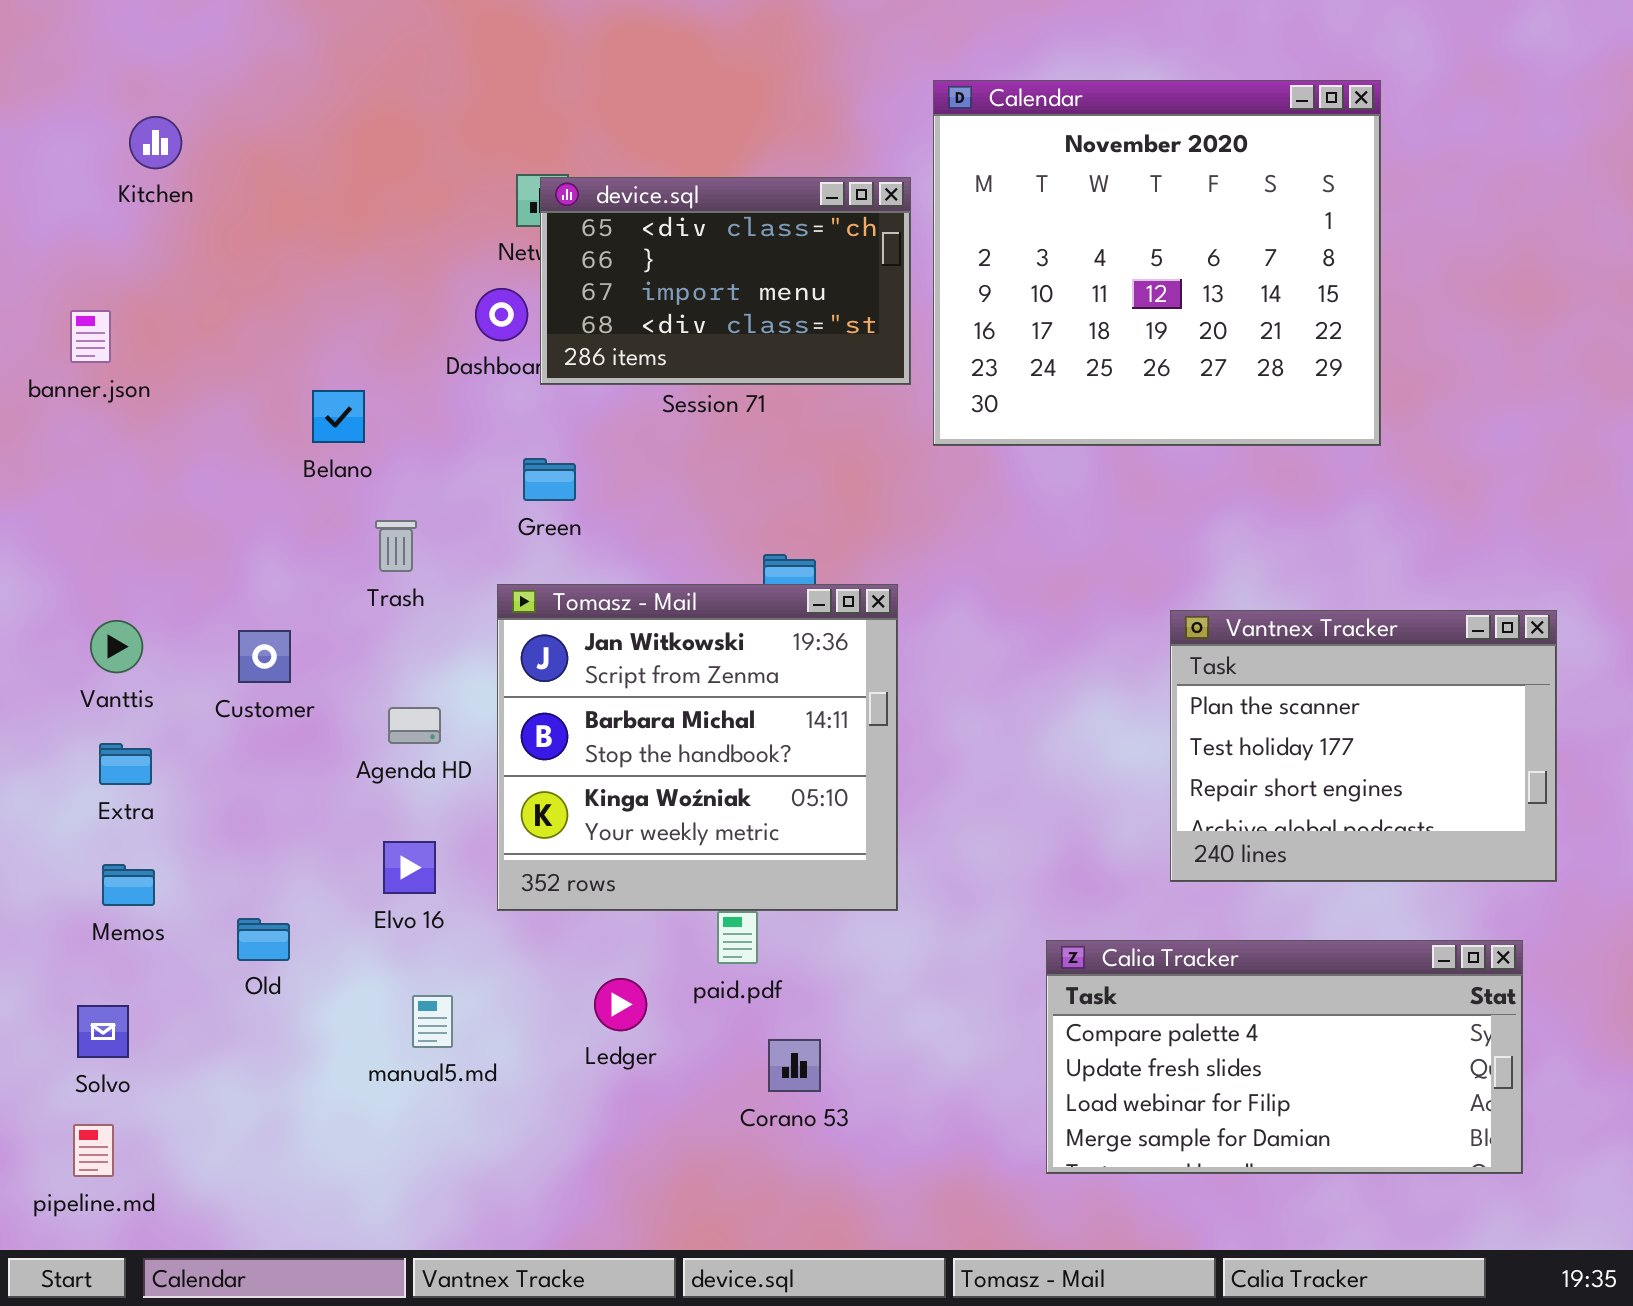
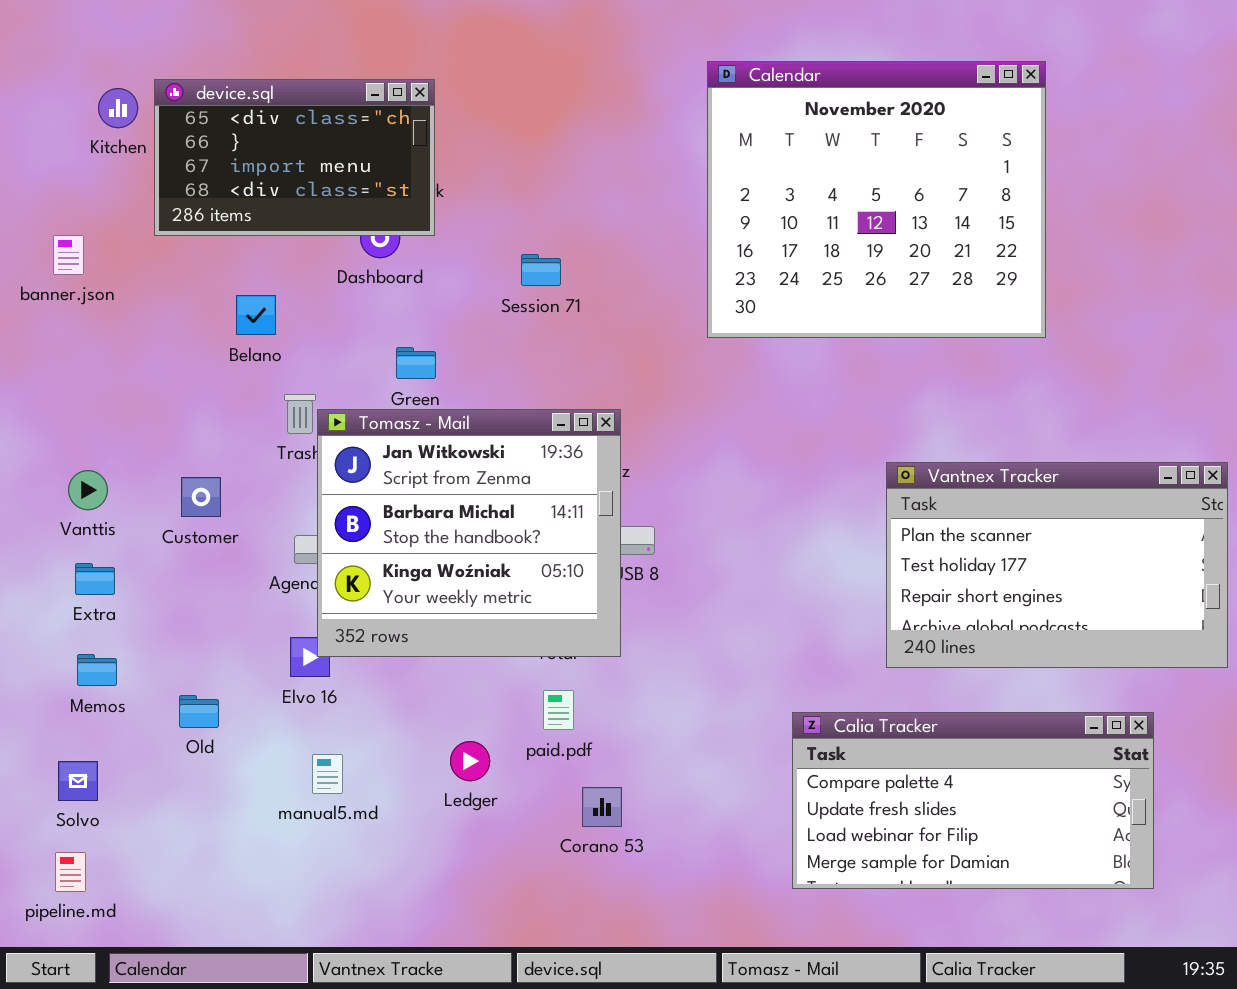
device.sql: [540,177,911,385] -> [154,79,435,236], moved
Tomasz - Mail: [497,584,898,911] -> [317,409,621,657], moved
Vantnex Tracker: [1170,610,1557,882] -> [886,462,1228,668], resized

